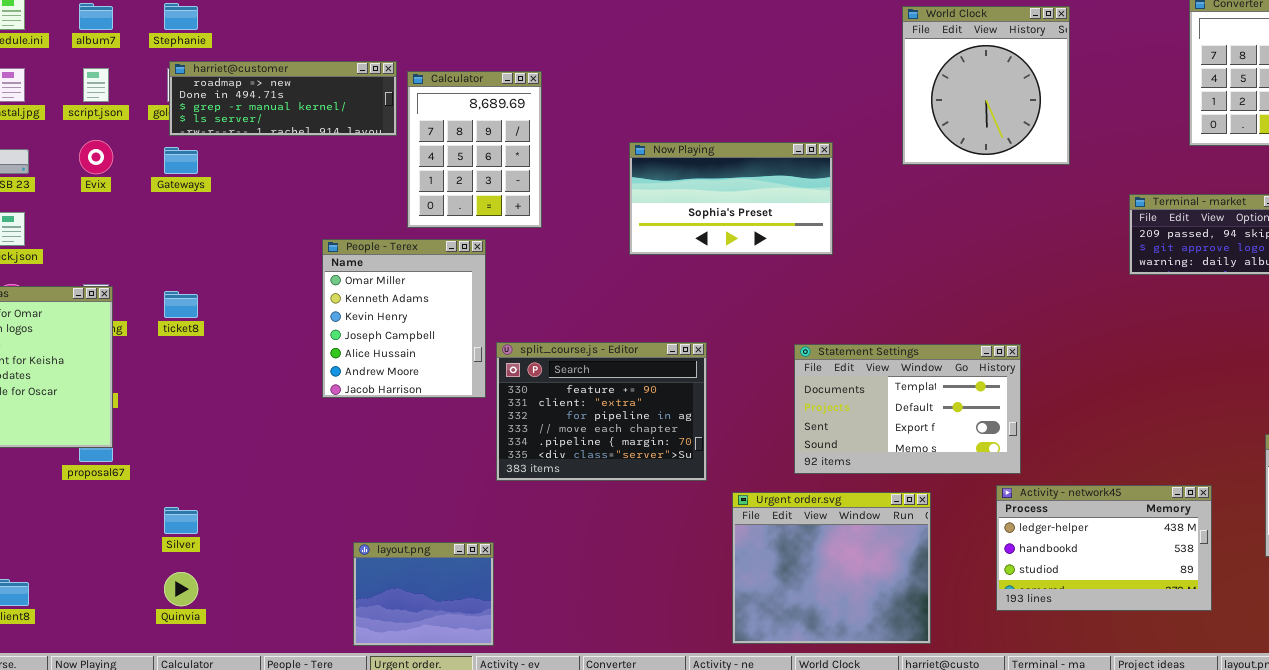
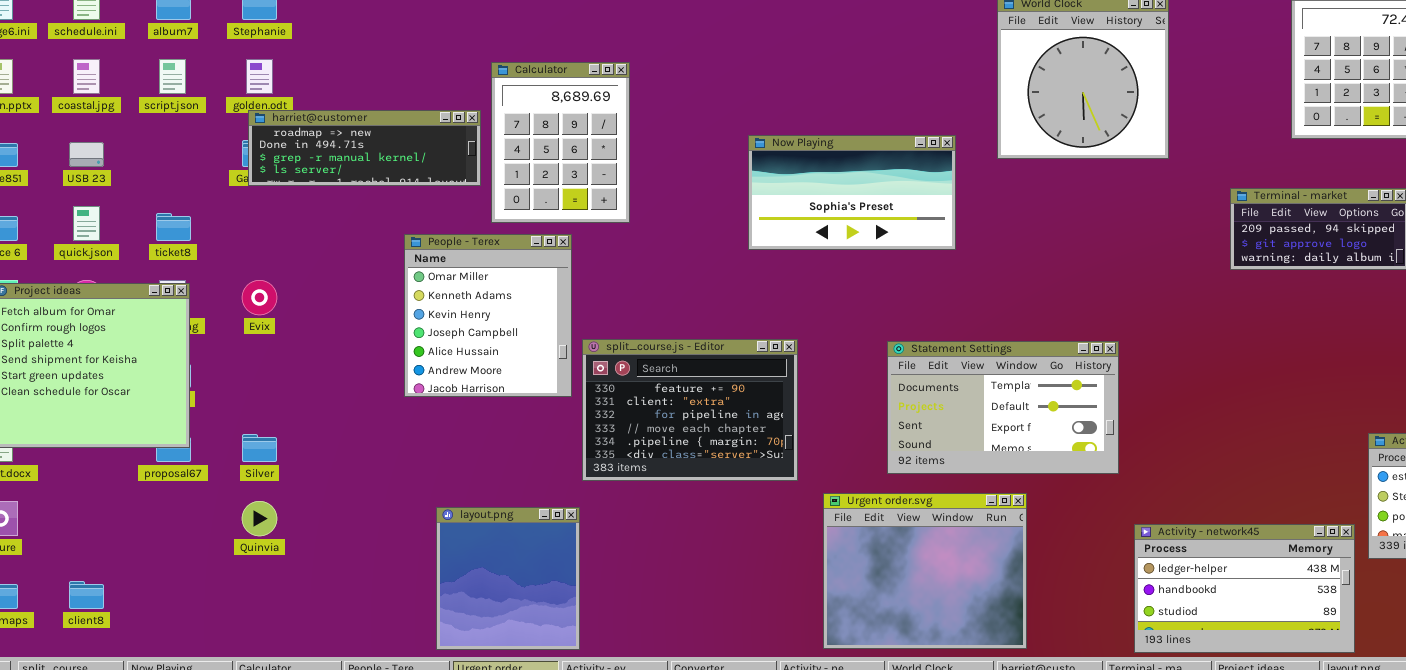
harriet@customer: [169,61,397,136] -> [248,110,481,186], moved
Evix: [79,140,113,174] -> [242,280,277,315], moved
Now Playing: [629,142,833,255] -> [748,135,956,250], moved
ticket8: [164,291,198,318] -> [156,213,191,241], moved
Activity - network45: [996,485,1212,611] -> [1134,524,1355,653], moved
Silver: [164,507,198,534] -> [242,434,277,462], moved
layout.png: [353,542,494,646] -> [436,507,580,650], resized
Quinvia: [164,572,198,606] -> [242,501,277,536], moved

